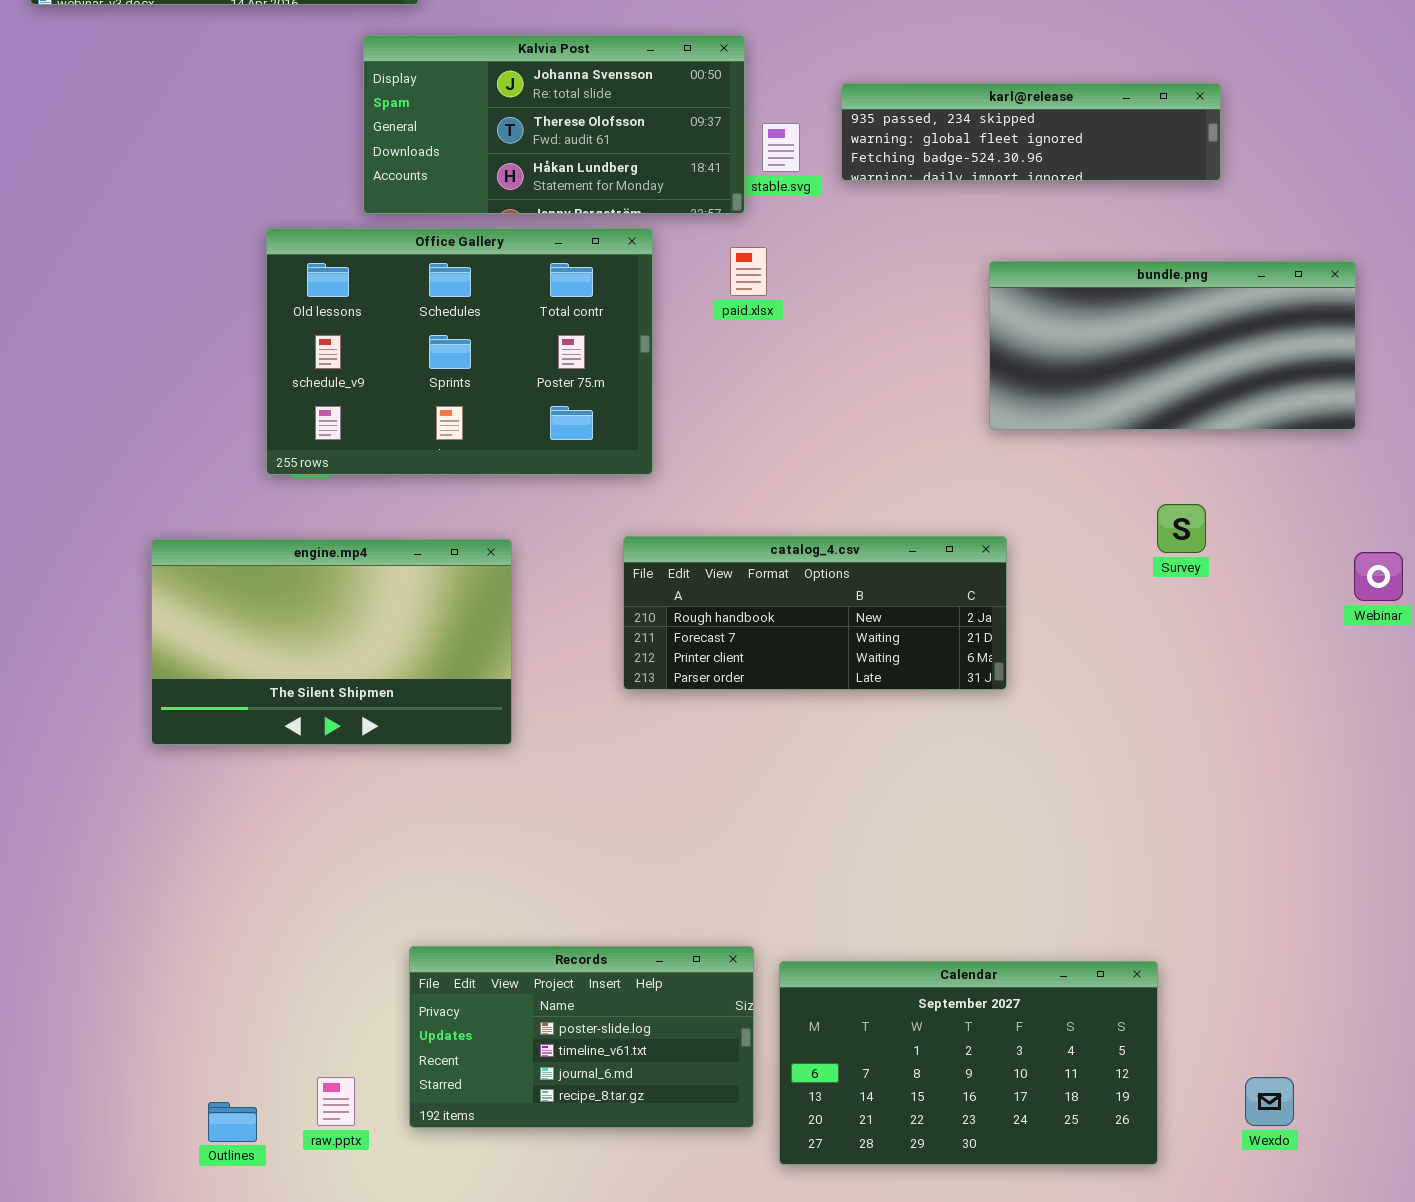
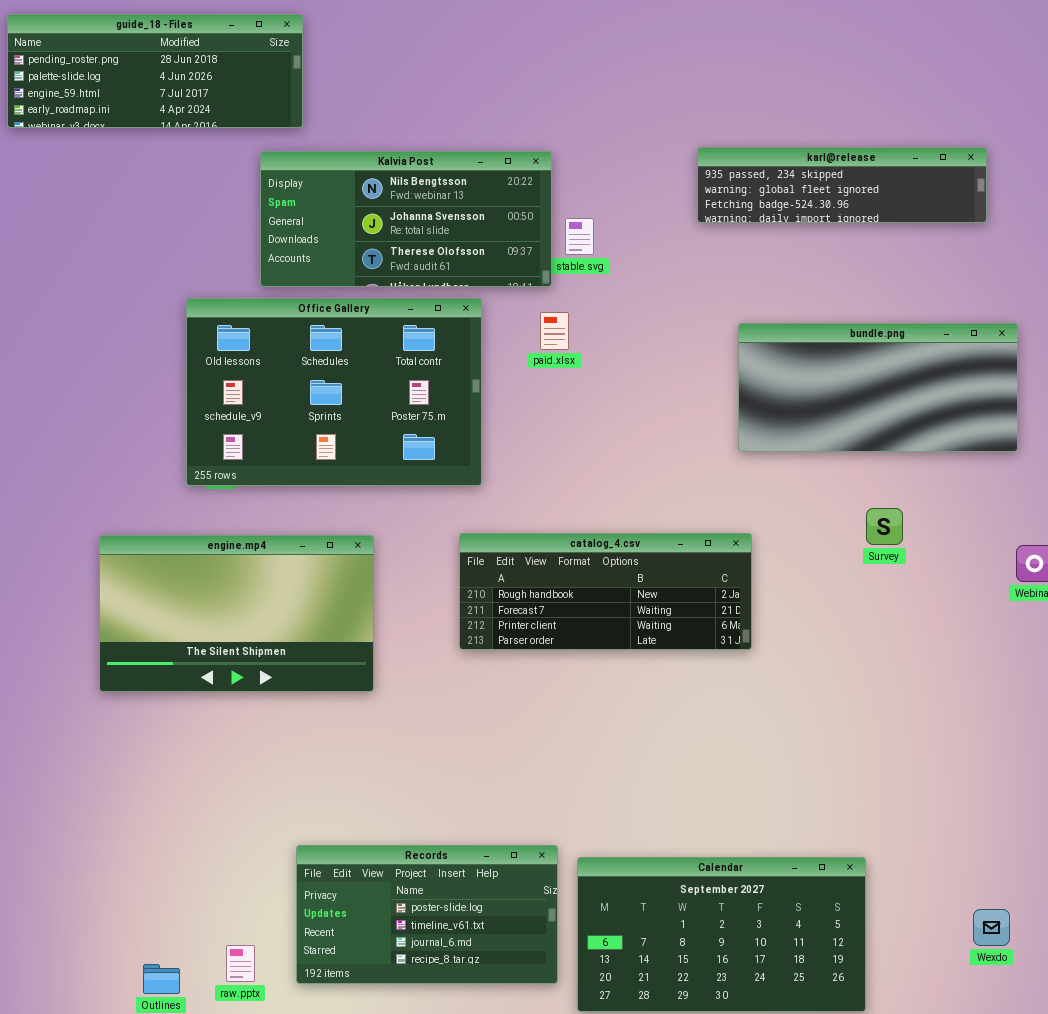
Kalvia Post: [363,35,745,214] -> [260,151,552,287], scrolled up 1 row
karl@release: [841,83,1221,181] -> [697,147,987,223], moved
Wexdo: [1245,1077,1294,1126] -> [973,909,1010,946], moved

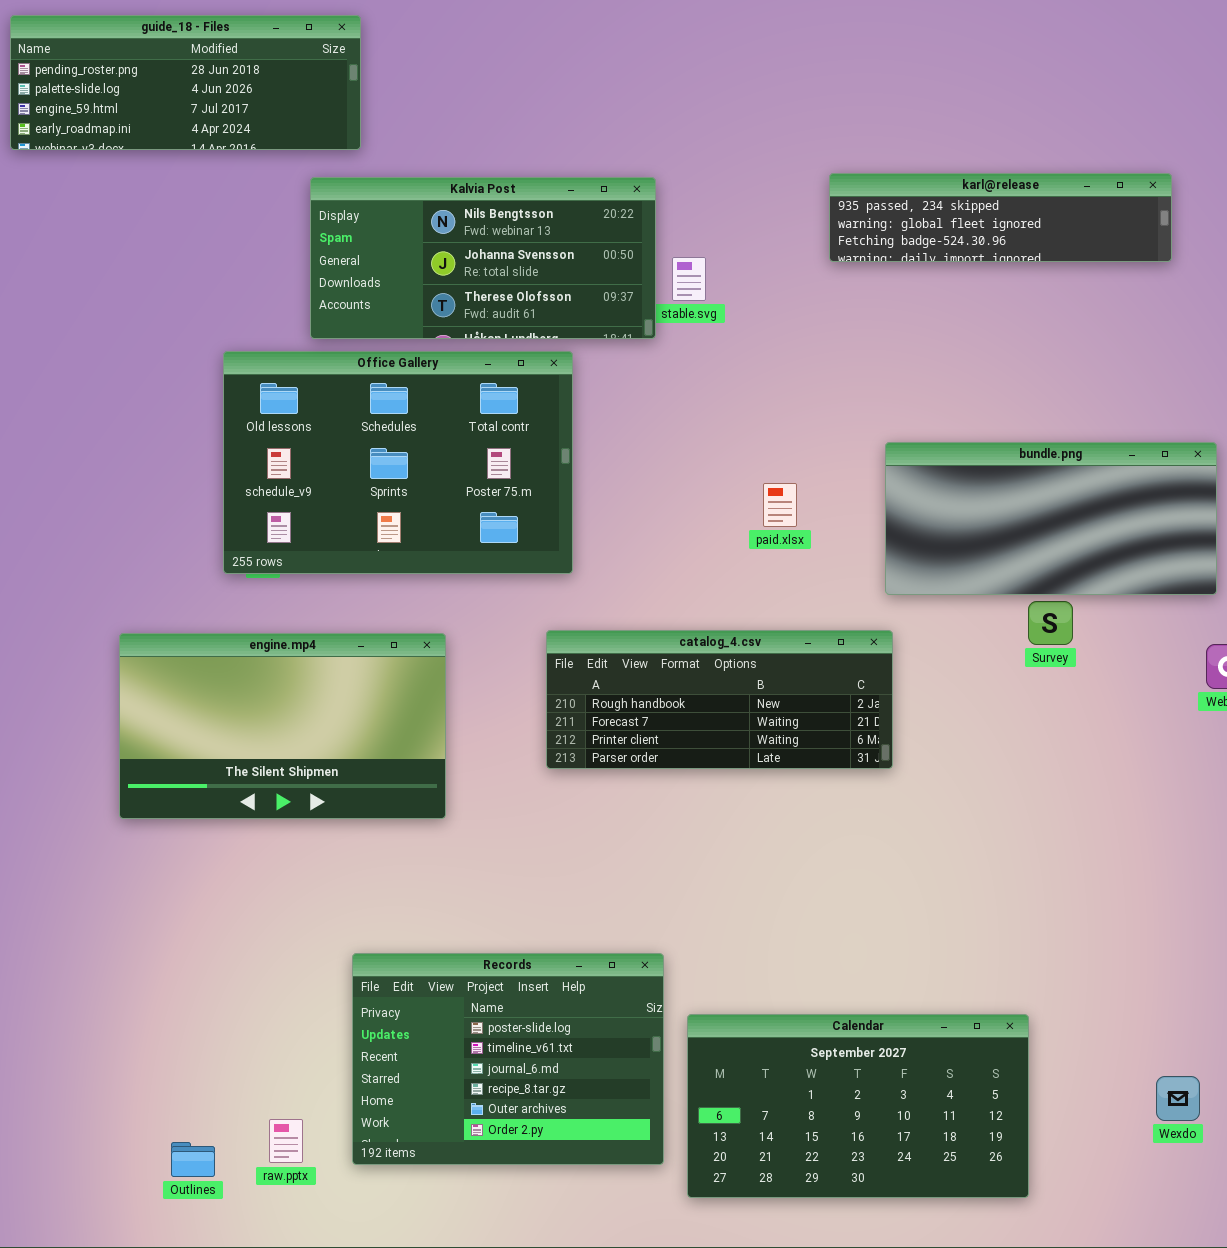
paid.xlsx: [540,312,569,350] -> [763,483,797,527], moved
bundle.png: [738,323,1018,452] -> [885,442,1217,595], moved
Records: [296,845,558,984] -> [352,953,664,1165], resized

